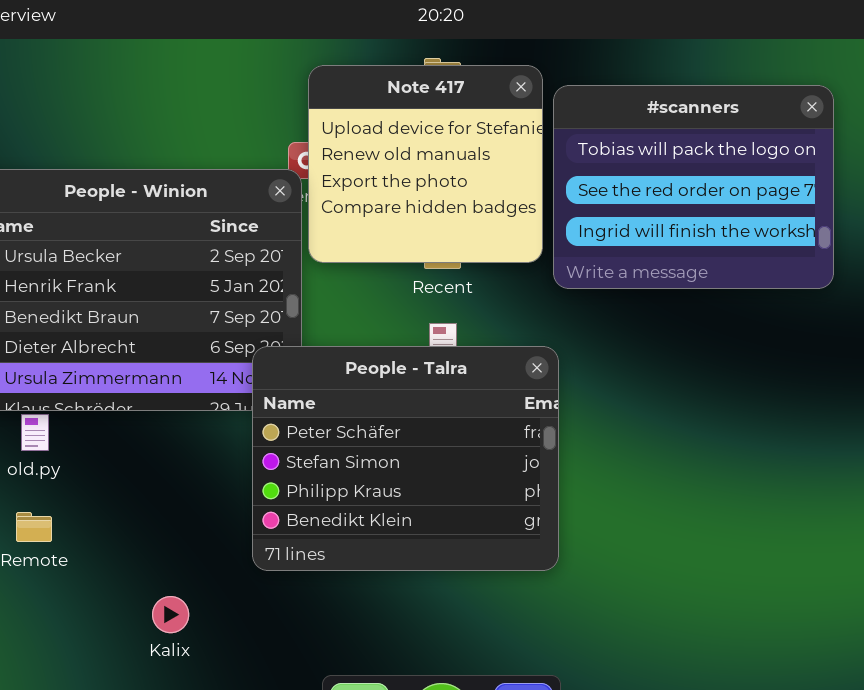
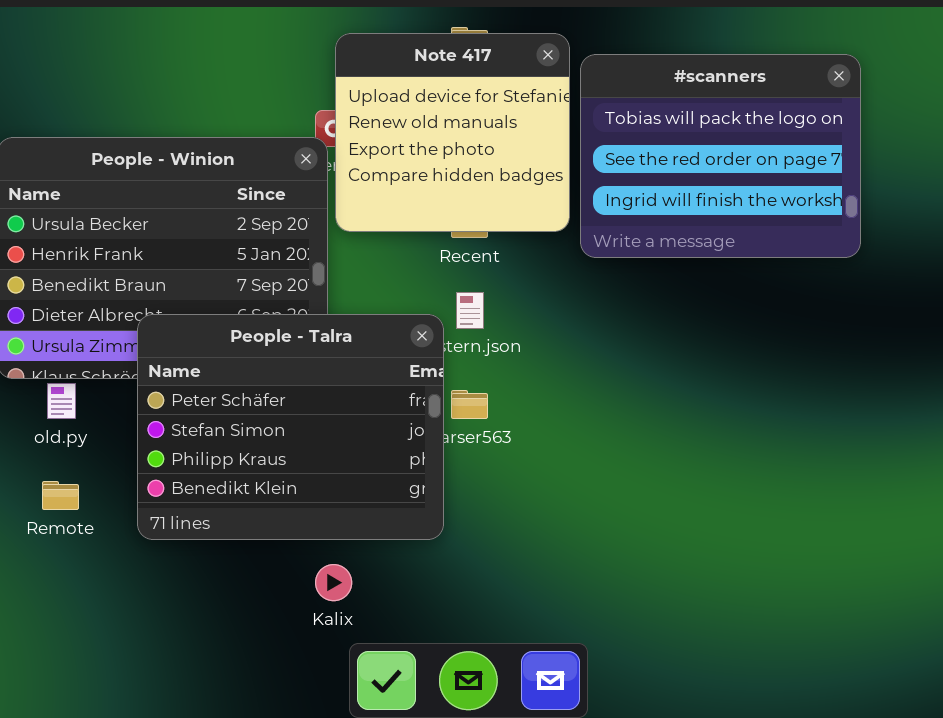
People - Talra: [252,346,559,571] -> [137,314,444,540], moved
Kalix: [152,596,189,633] -> [315,564,352,601], moved

